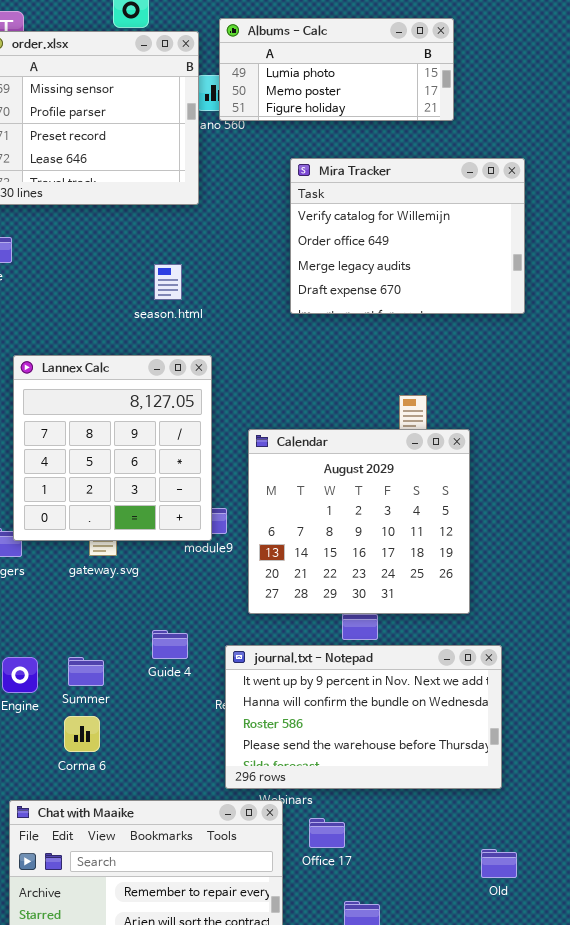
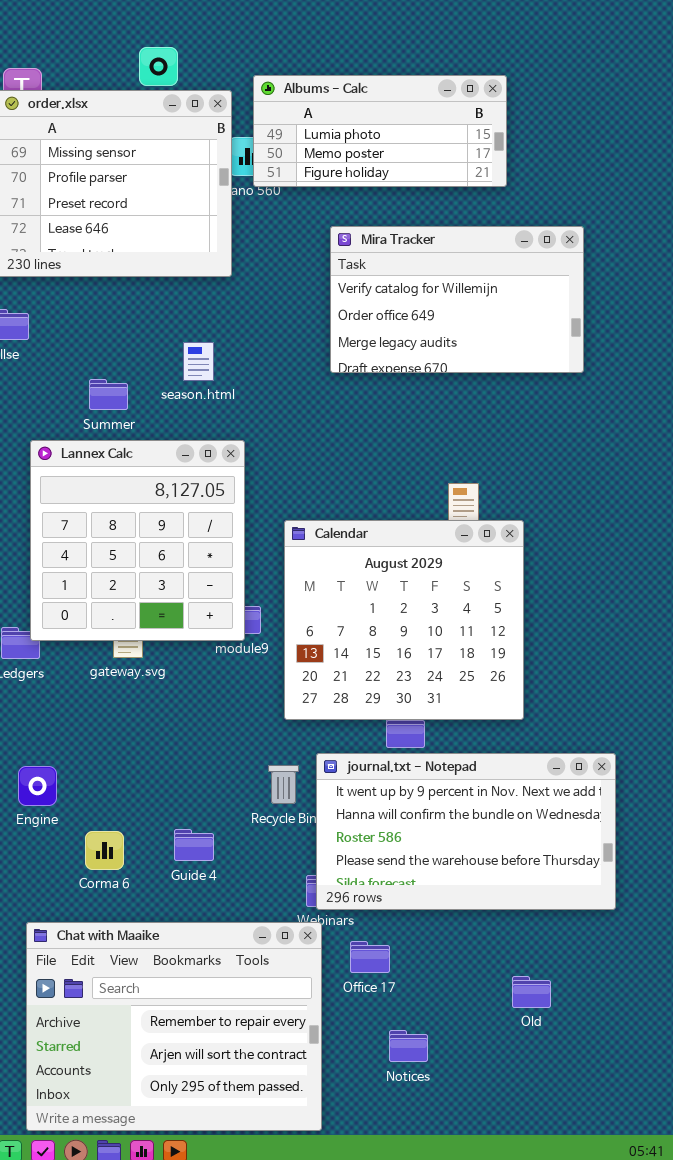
Mira Tracker: [290,158,525,314] -> [330,226,584,373], resized
Guide 4: [152,630,188,659] -> [174,829,214,861], moved
journal.txt - Notepad: [225,645,502,789] -> [316,753,616,910], moved
Summer: [68,657,104,686] -> [89,379,128,410], moved
Old: [481,849,517,878] -> [512,976,551,1008], moved

